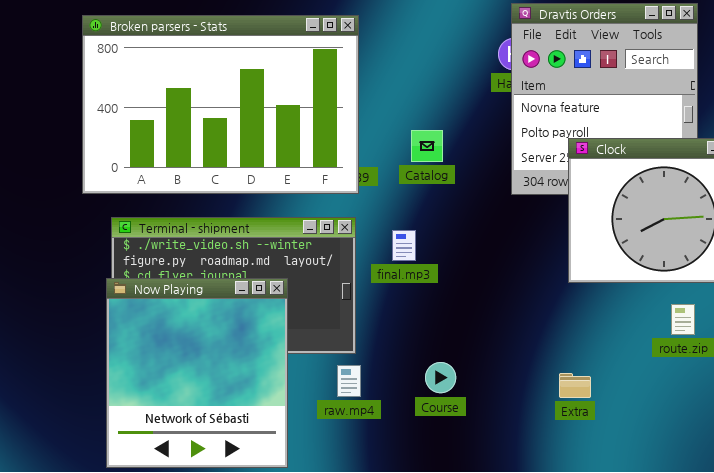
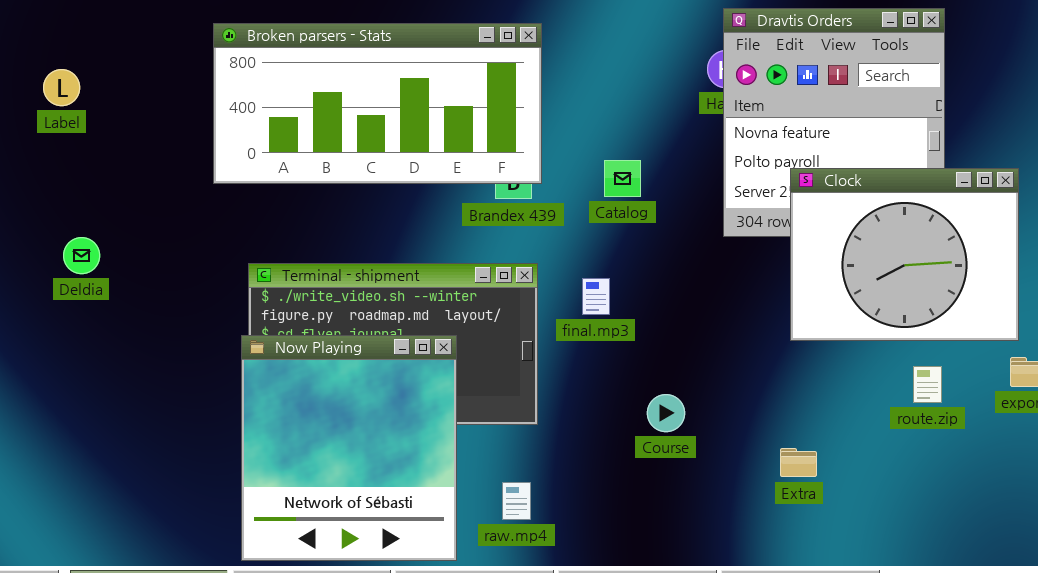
Broken parsers - Stats: [82,15,359,194] -> [213,23,542,184], resized
Course: [425,362,456,393] -> [647,394,685,432], moved
raw.mp4: [337,365,361,397] -> [502,482,531,520], moved

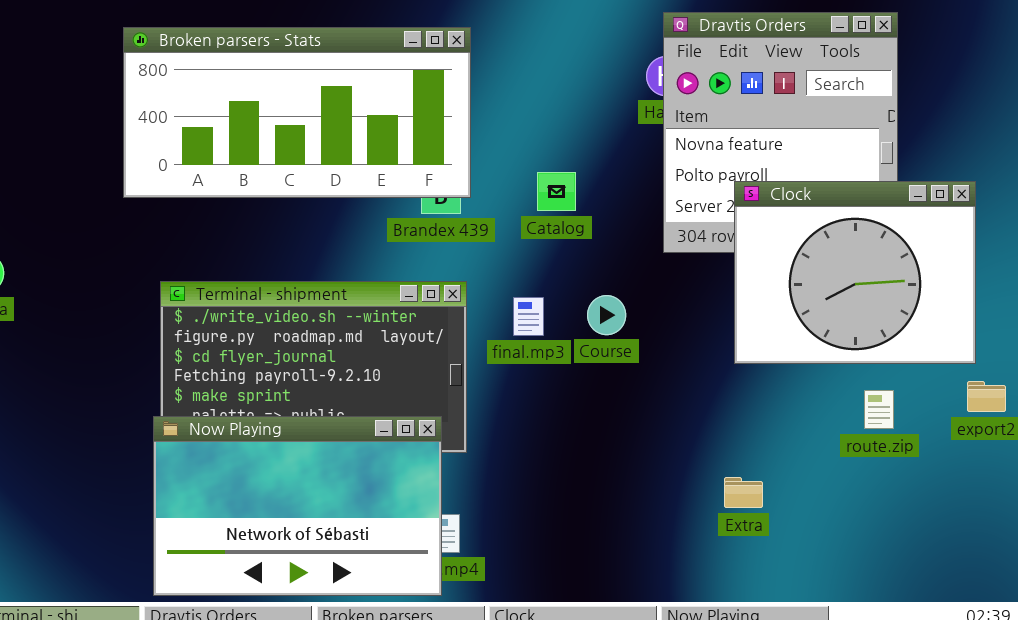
Now Playing: [241,335,457,561] -> [153,416,442,596], resized
Course: [647,394,685,432] -> [587,295,626,335], moved

